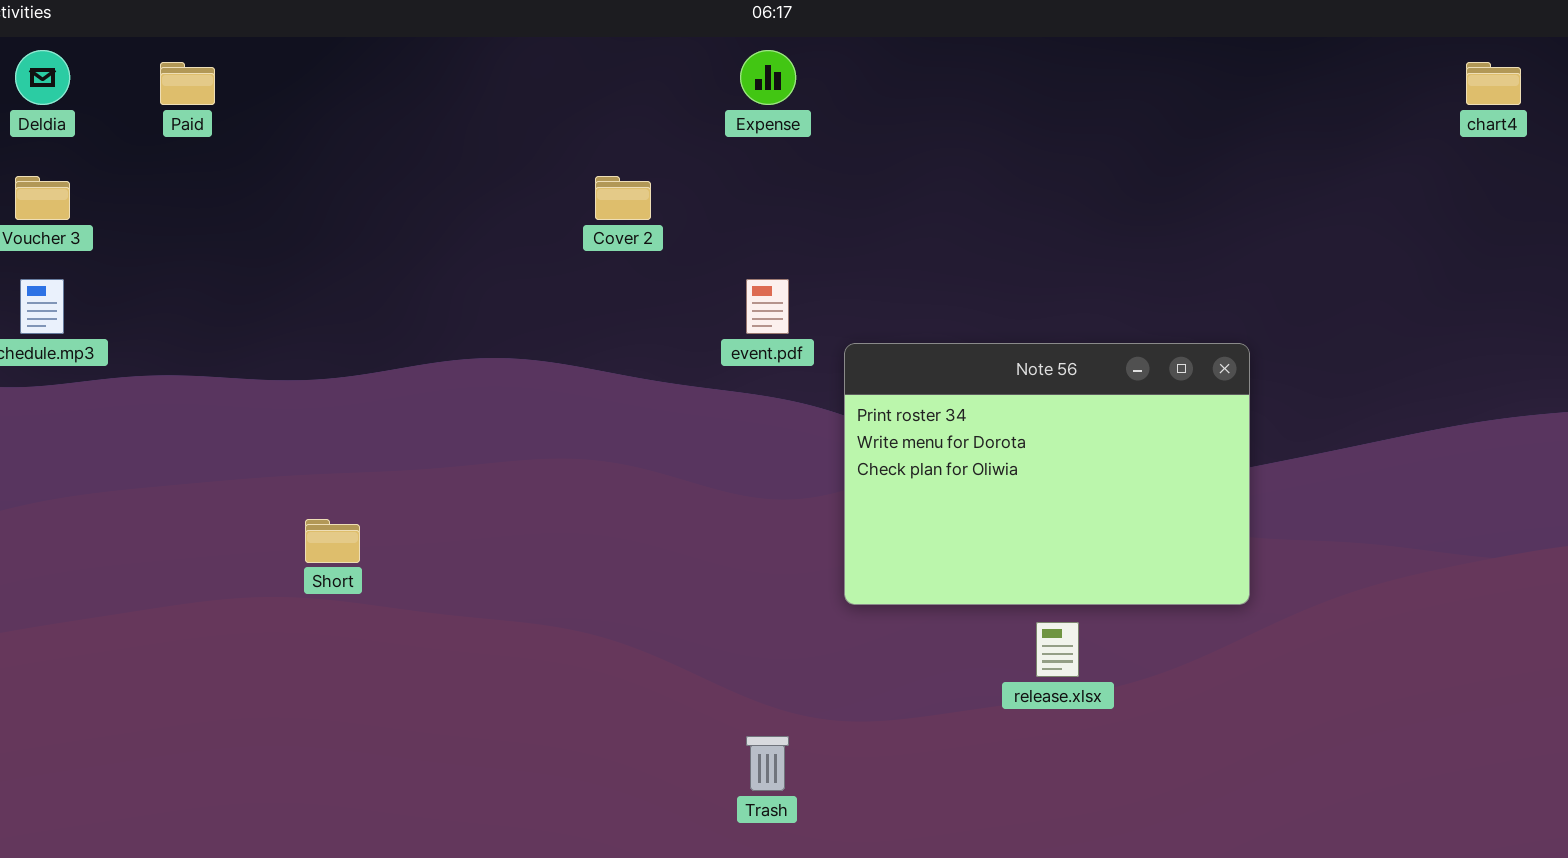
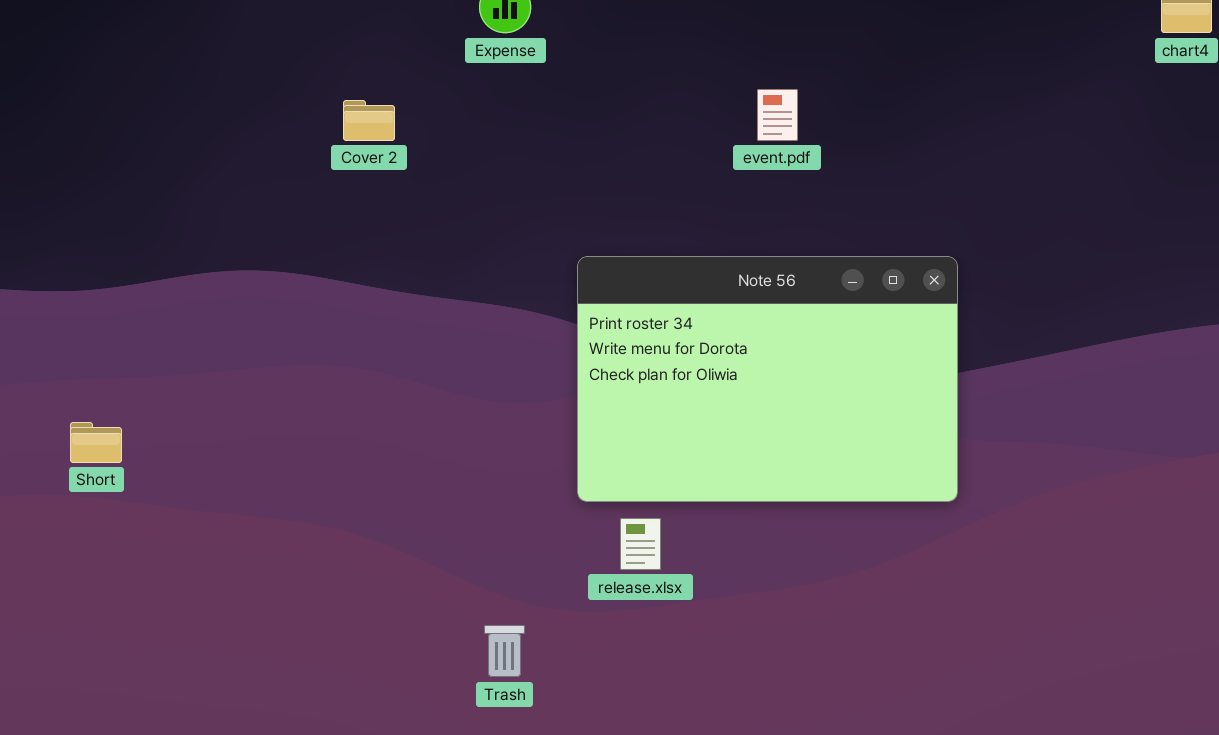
event.pdf: [746,279,789,334] -> [757,89,798,141], moved
release.xlsx: [1036,622,1079,677] -> [620,518,661,570], moved

